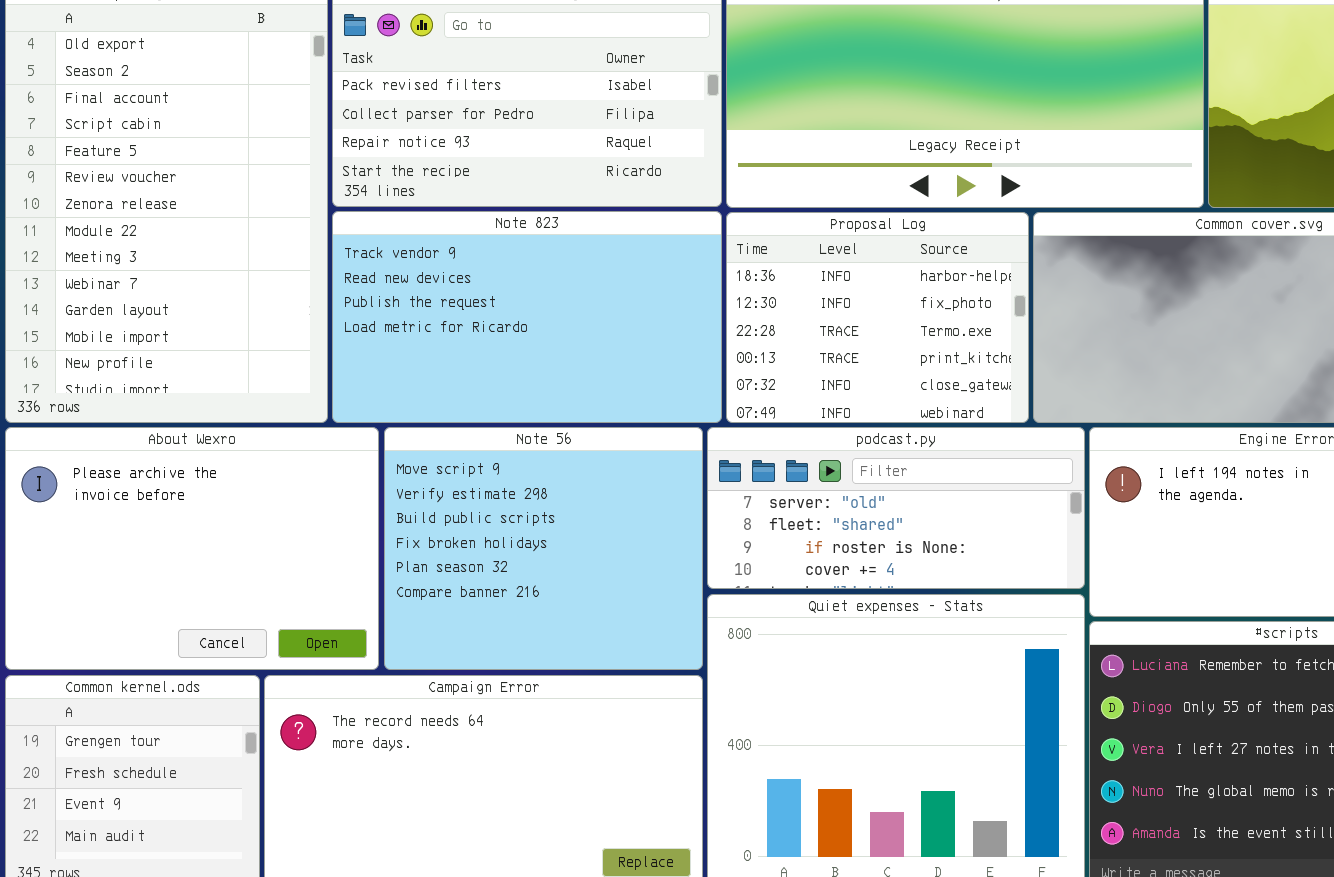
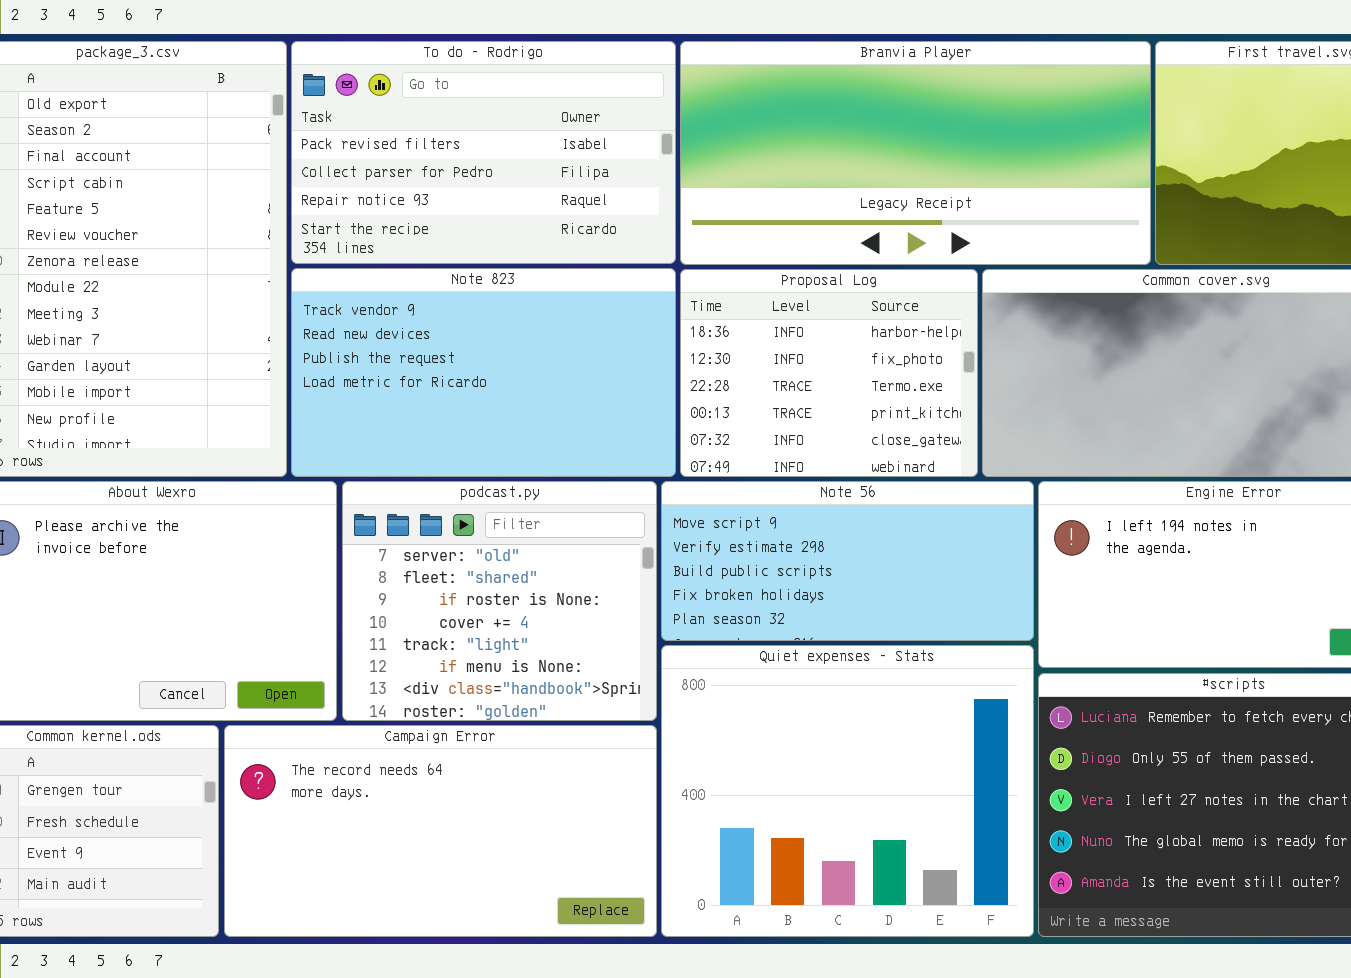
Note 56: [384,427,703,670] -> [661,481,1034,641], moved, resized
podcast.py: [707,427,1085,589] -> [342,481,657,721], moved, resized

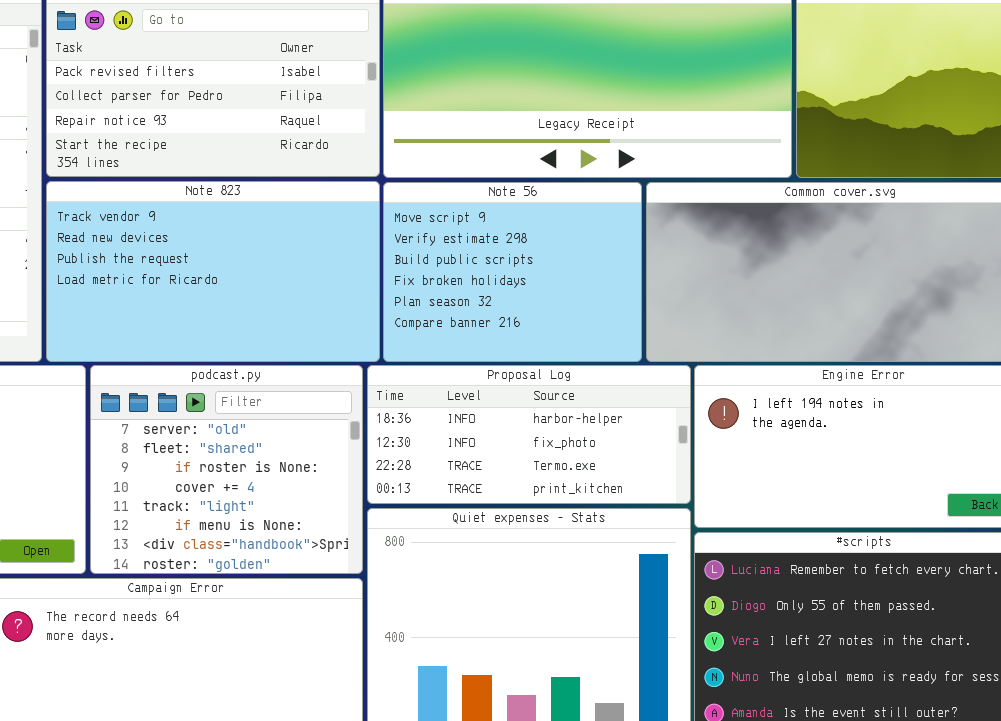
Proposal Log: [680,269,978,477] -> [367,365,691,504], moved, resized
Note 56: [661,481,1034,641] -> [383,182,642,362], moved, resized

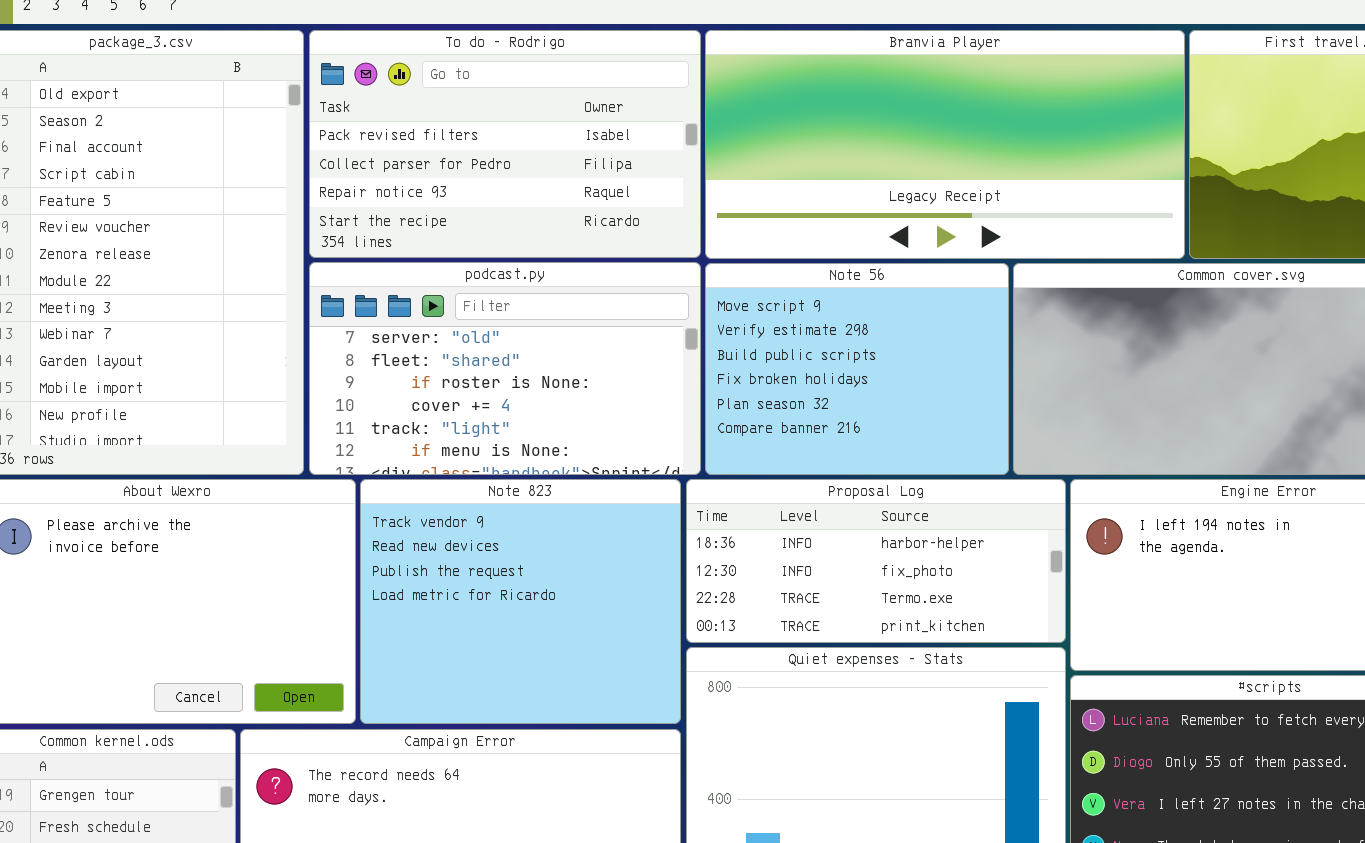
Note 823: [46,181,380,362] -> [360,479,681,724], moved, resized
podcast.py: [90,365,363,574] -> [309,262,701,475], moved, resized

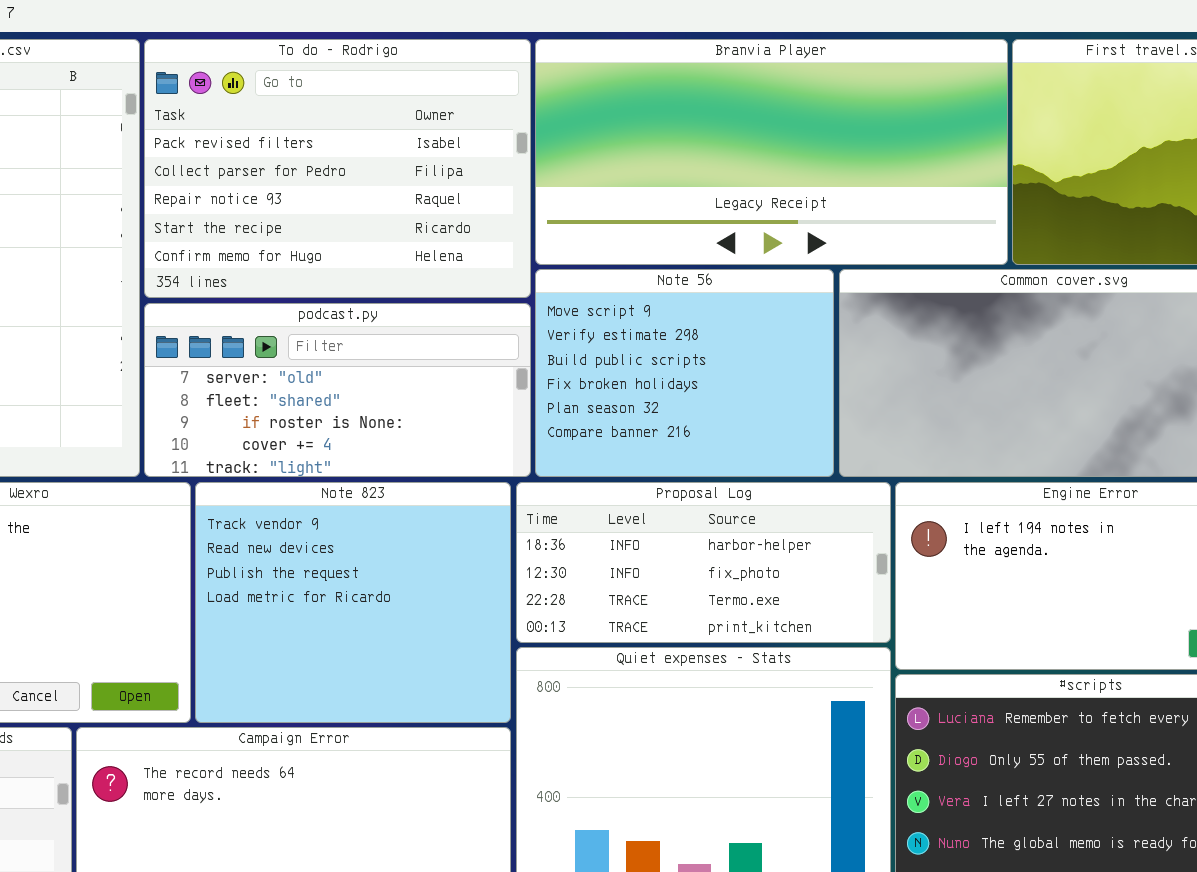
To do - Rodrigo: [309,30,701,258] -> [144,39,531,298], resized
podcast.py: [309,262,701,475] -> [144,303,531,477], resized

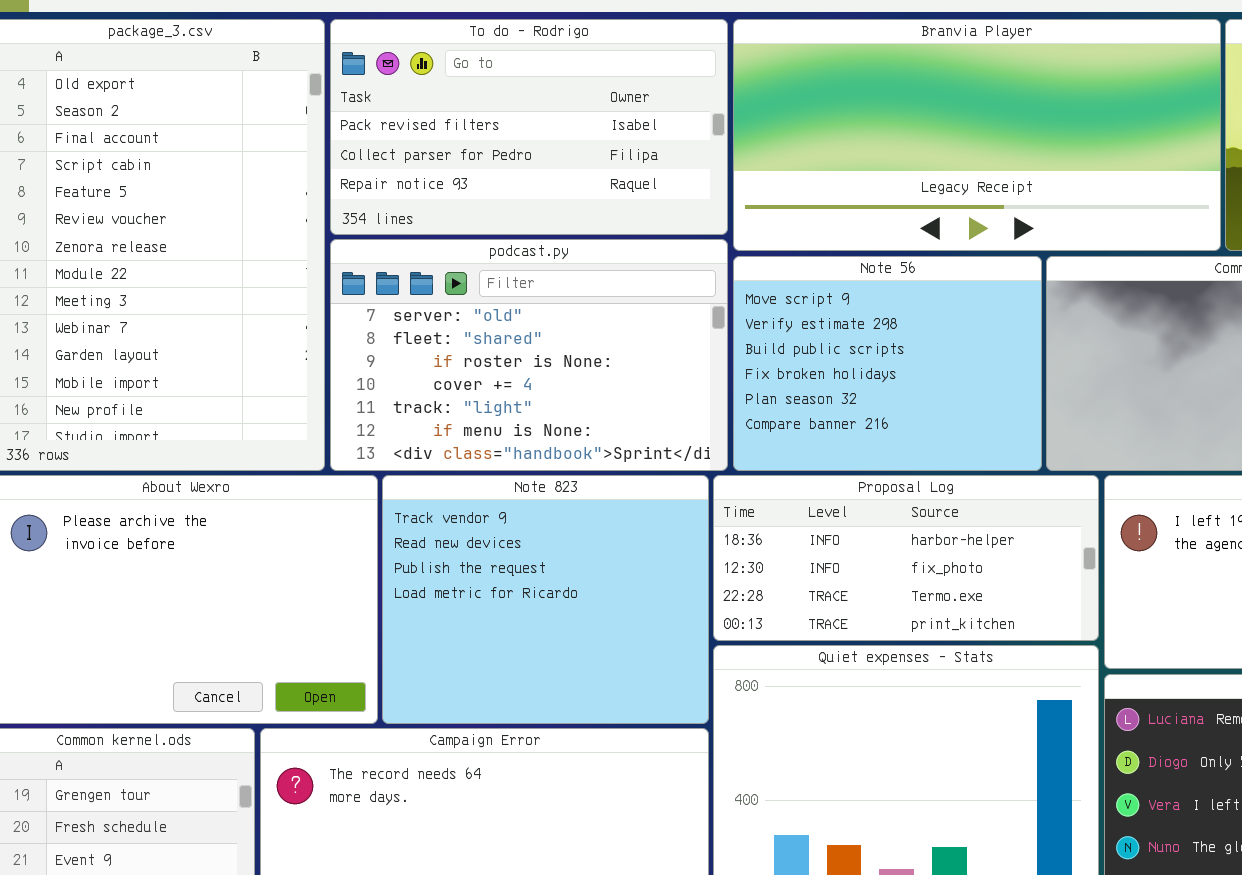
To do - Rodrigo: [144,39,531,298] -> [330,19,728,235], resized
podcast.py: [144,303,531,477] -> [330,239,728,471], resized

